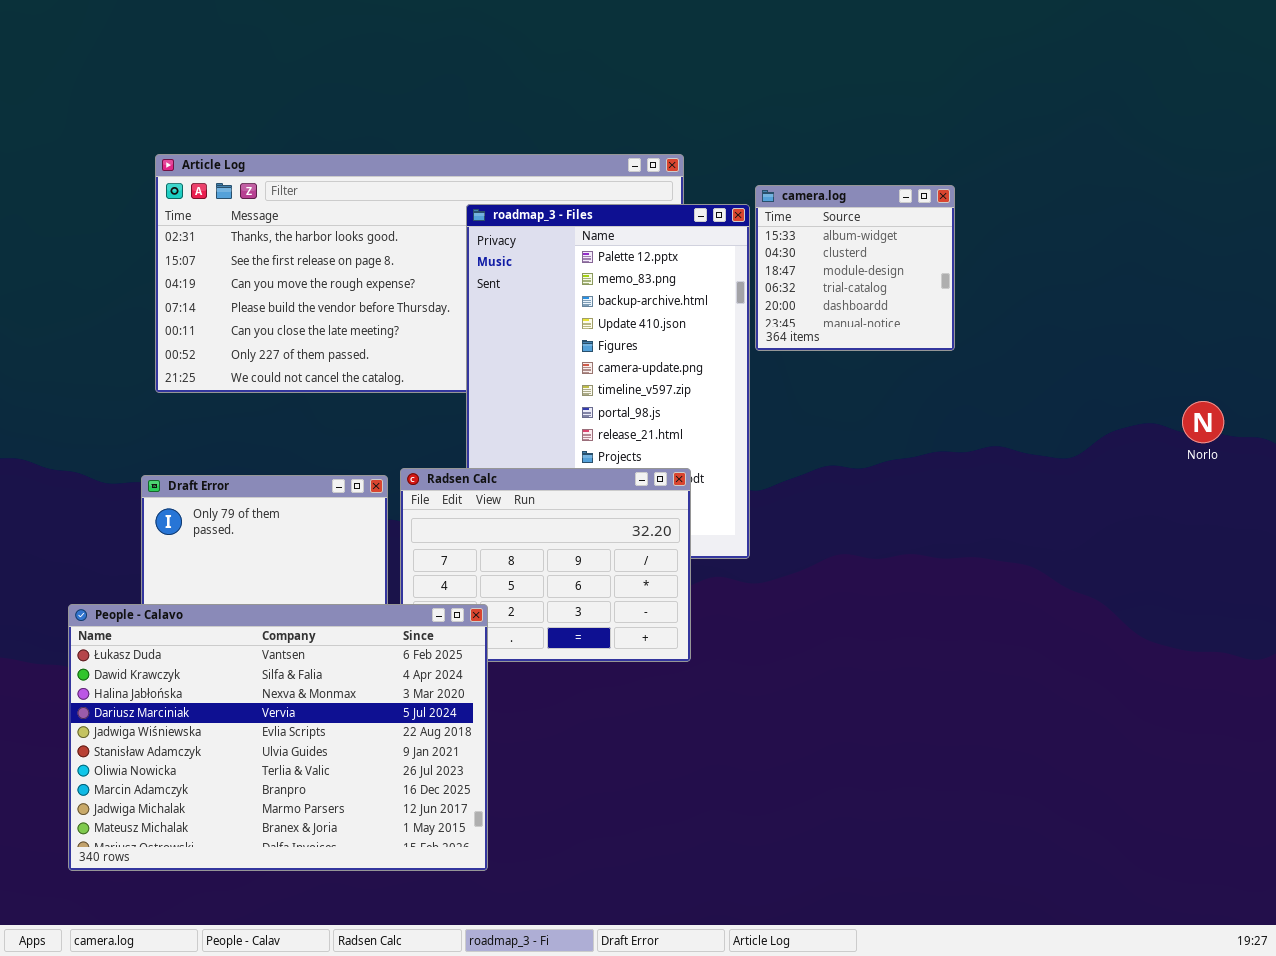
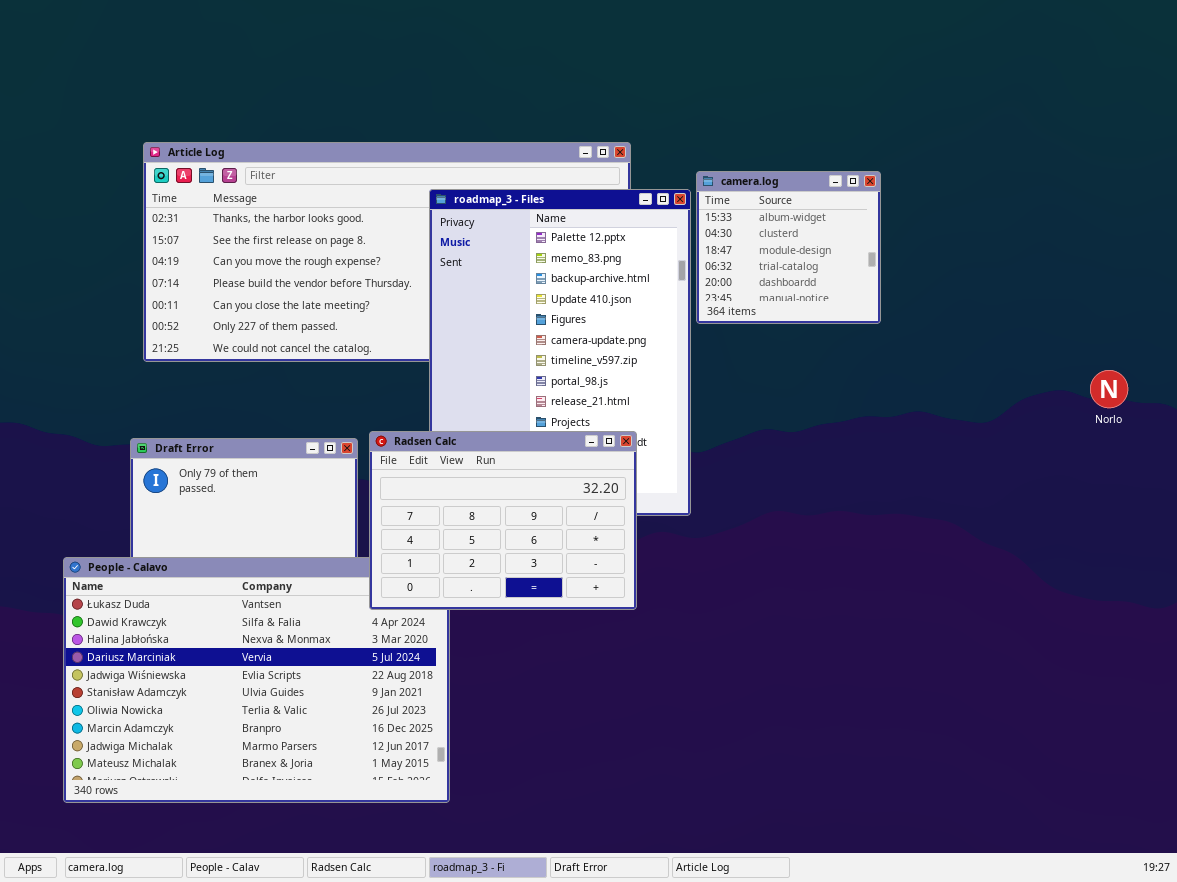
Radsen Calc: [400,468,691,662] -> [369,431,637,610], raised

